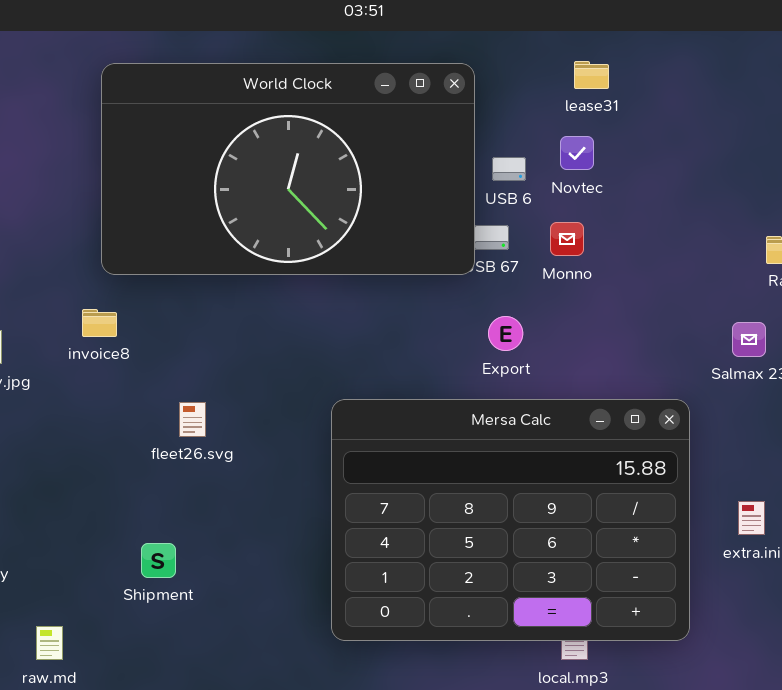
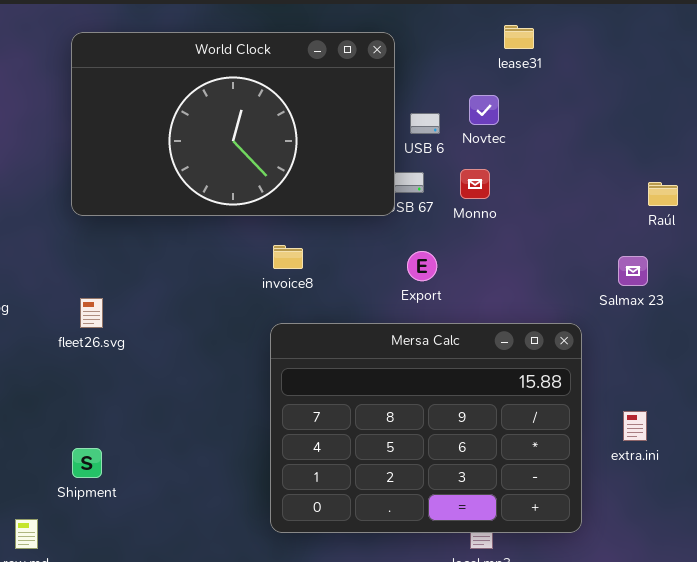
lease31: [574,61,609,89] -> [504,25,534,49], moved
invoice8: [82,309,117,337] -> [273,245,303,269], moved
fleet26.svg: [179,402,206,437] -> [80,298,103,328], moved
Shipment: [141,543,176,578] -> [72,448,102,478], moved

